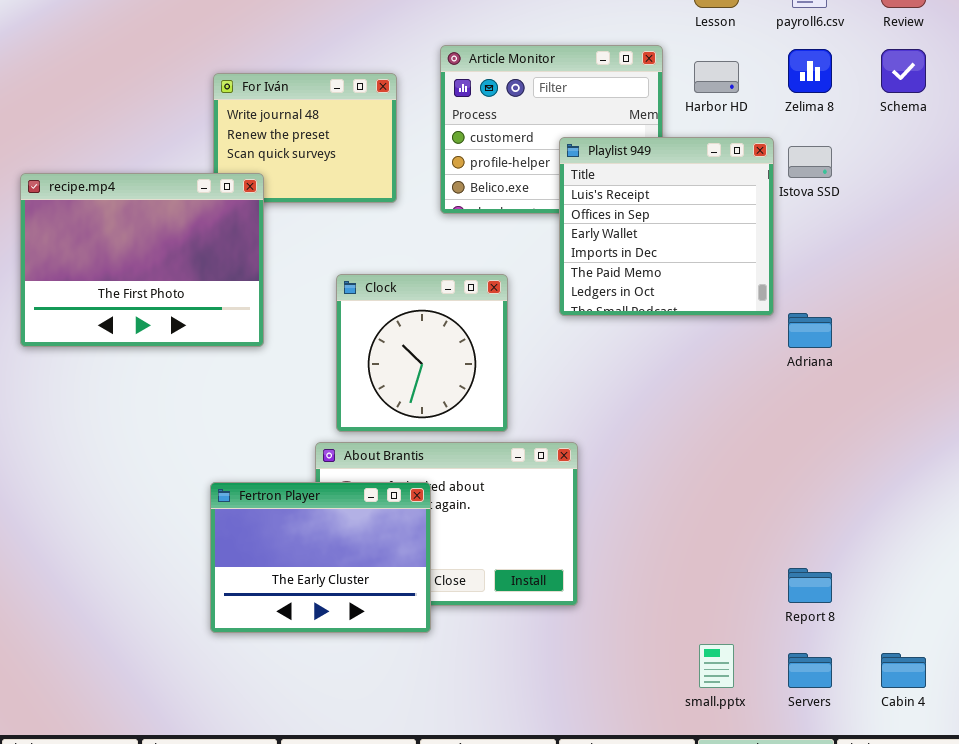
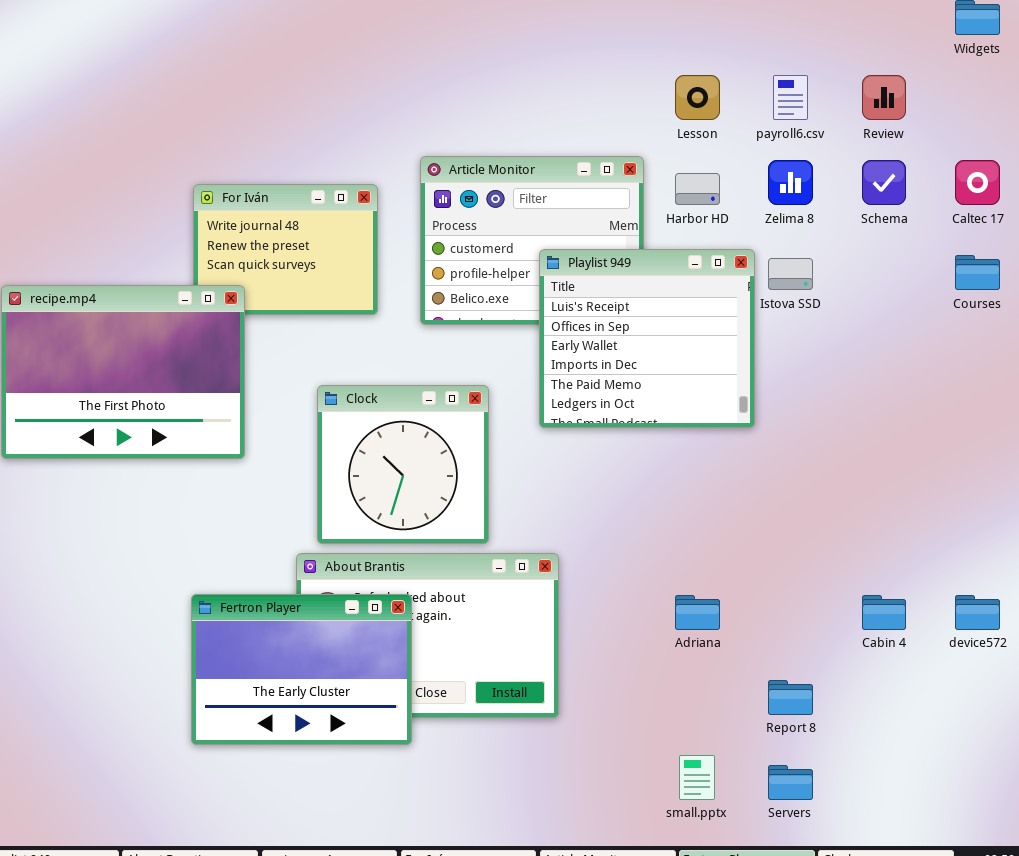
Adriana: [788,313,832,348] -> [675,595,720,630], moved
Cabin 4: [881,653,926,688] -> [862,595,906,630], moved

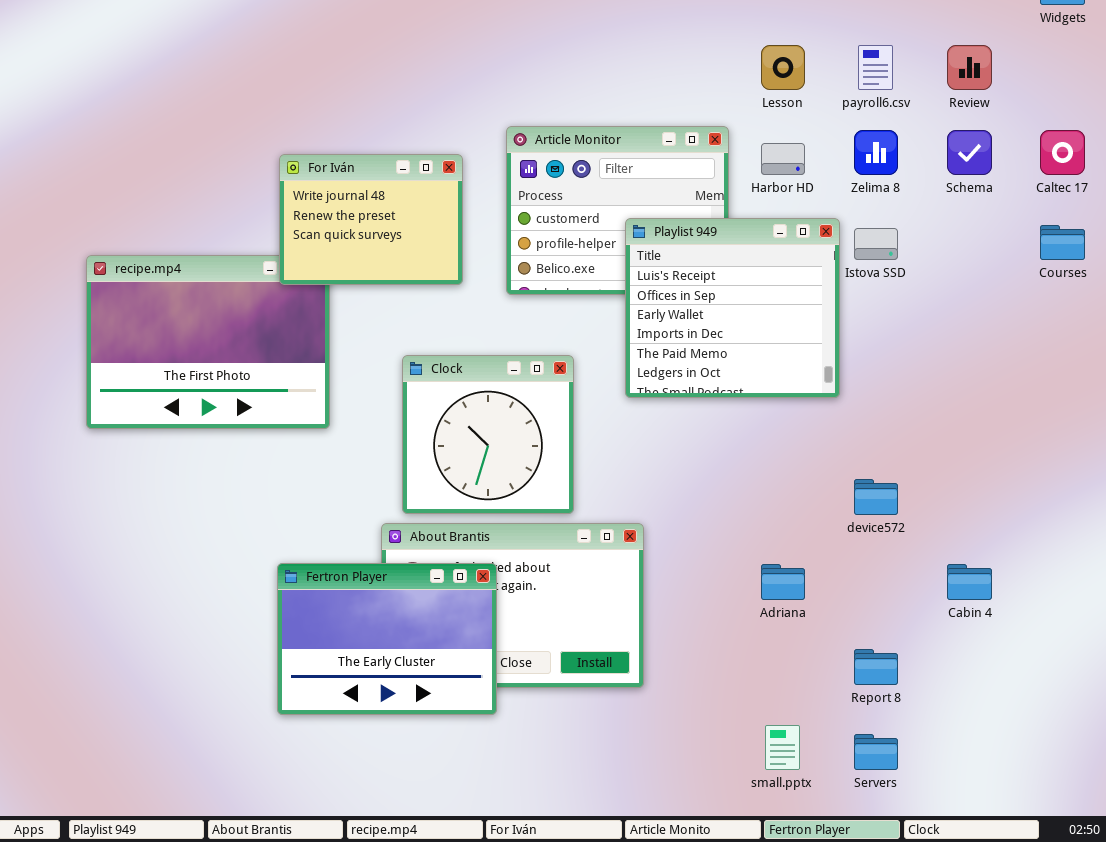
For Iván: [193,184,378,315] -> [279,154,463,285], raised
device572: [955,595,1000,630] -> [854,479,898,515], moved

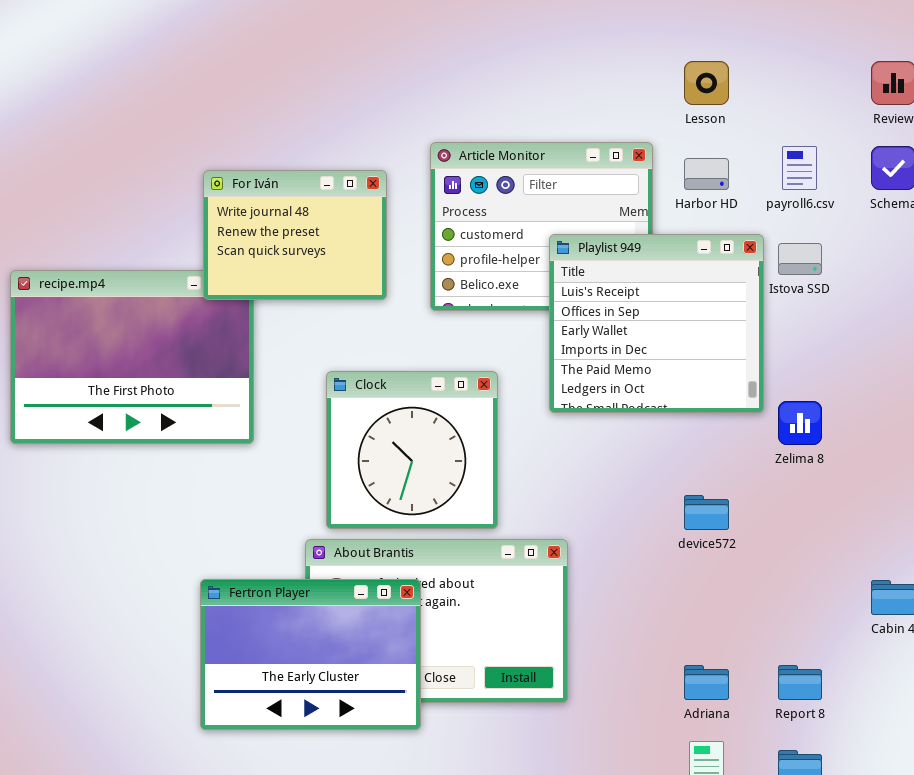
payroll6.csv: [858,45,893,90] -> [782,146,817,190], moved
Zelima 8: [854,130,898,175] -> [778,401,822,445], moved
device572: [854,479,898,515] -> [684,495,729,530], moved
Adriana: [761,564,805,600] -> [684,665,729,700], moved

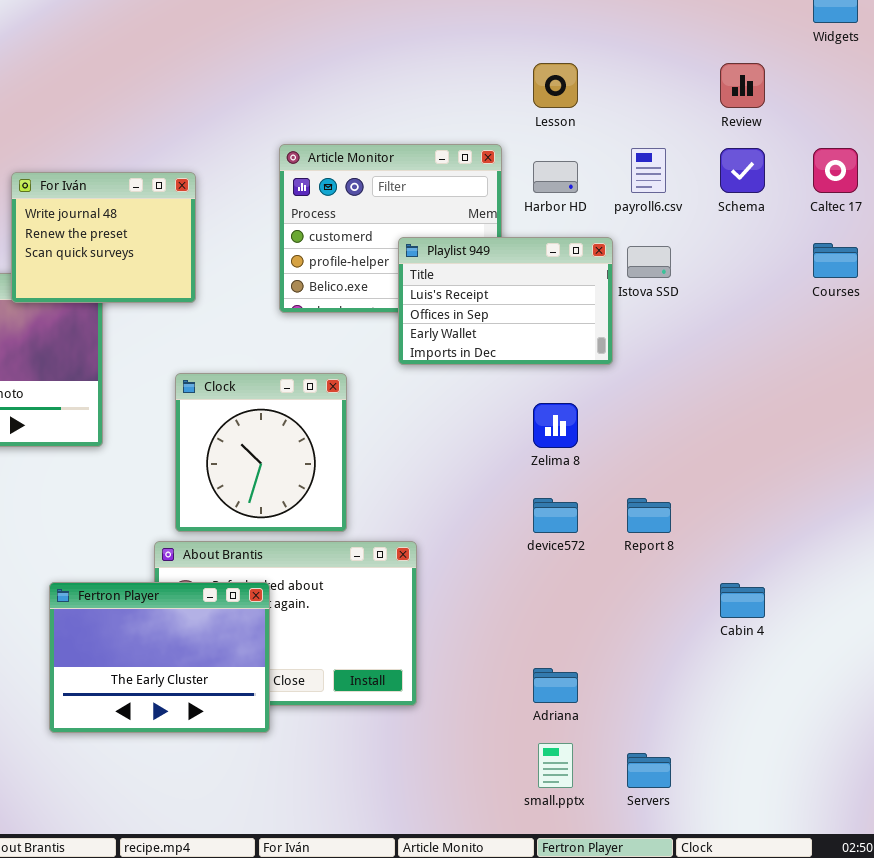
For Iván: [203,170,387,300] -> [11,172,196,303], moved
Playlist 949: [549,234,764,413] -> [398,237,613,365], resized
Zelima 8: [778,401,822,445] -> [533,403,578,448], moved
Report 8: [778,665,822,700] -> [627,498,671,533], moved

